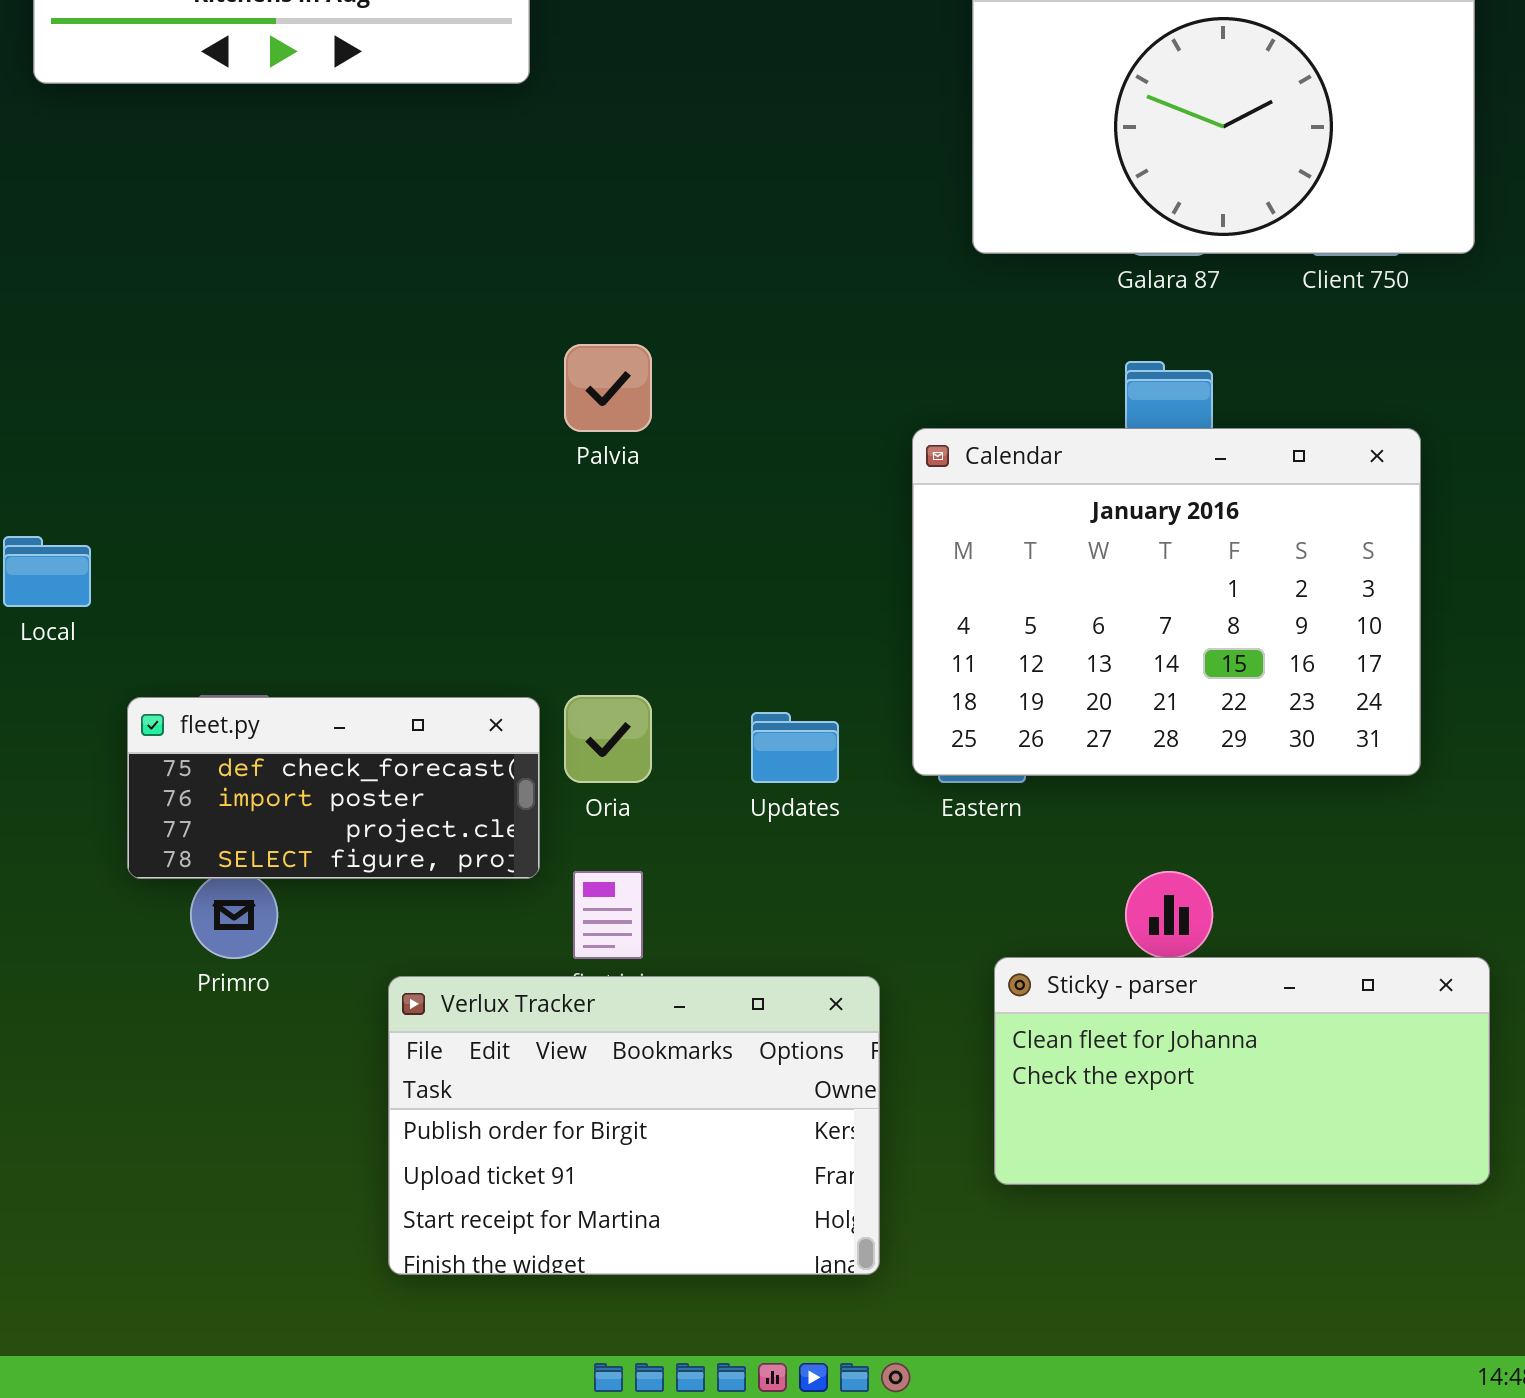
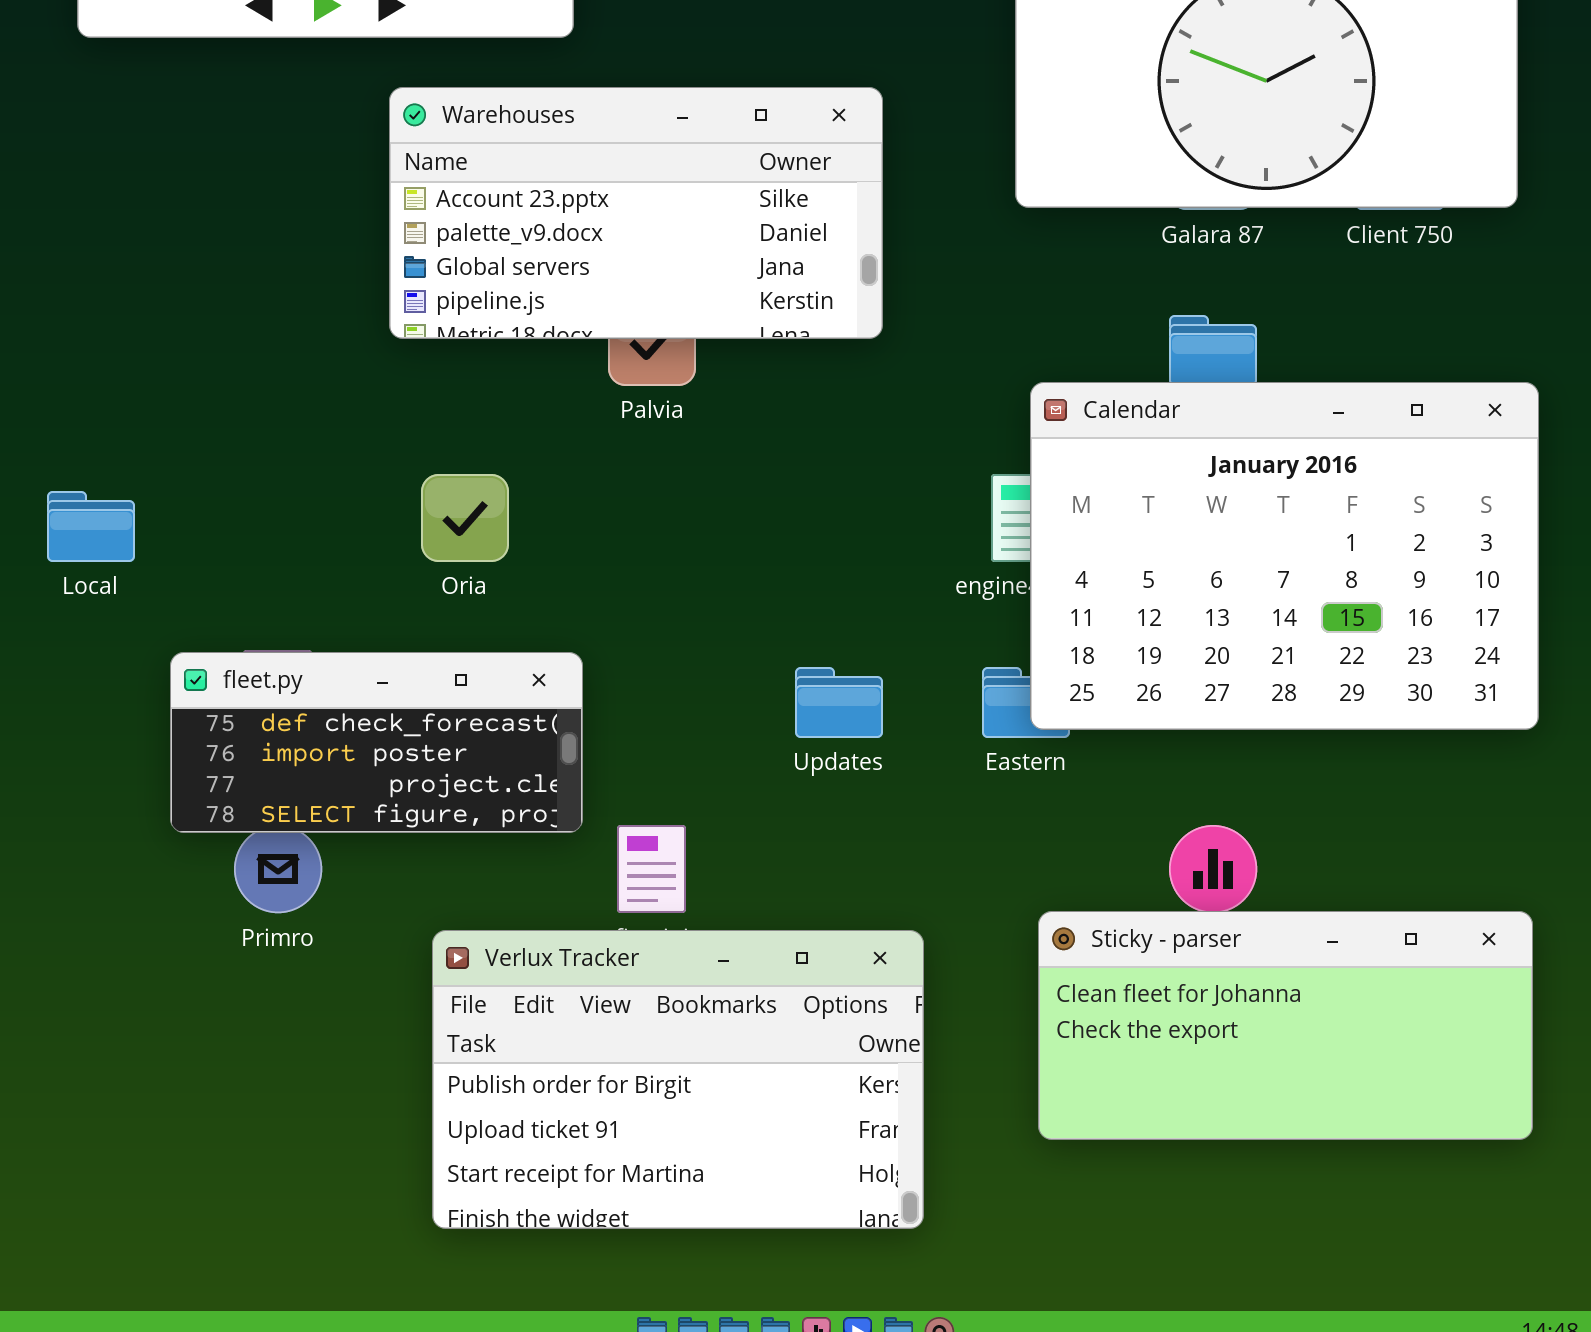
Warehouses: none -> [389,87,883,339], opened
Calendar: [912,428,1421,776] -> [1030,382,1539,730], moved
Oria: [564,695,652,783] -> [421,474,509,562], moved

